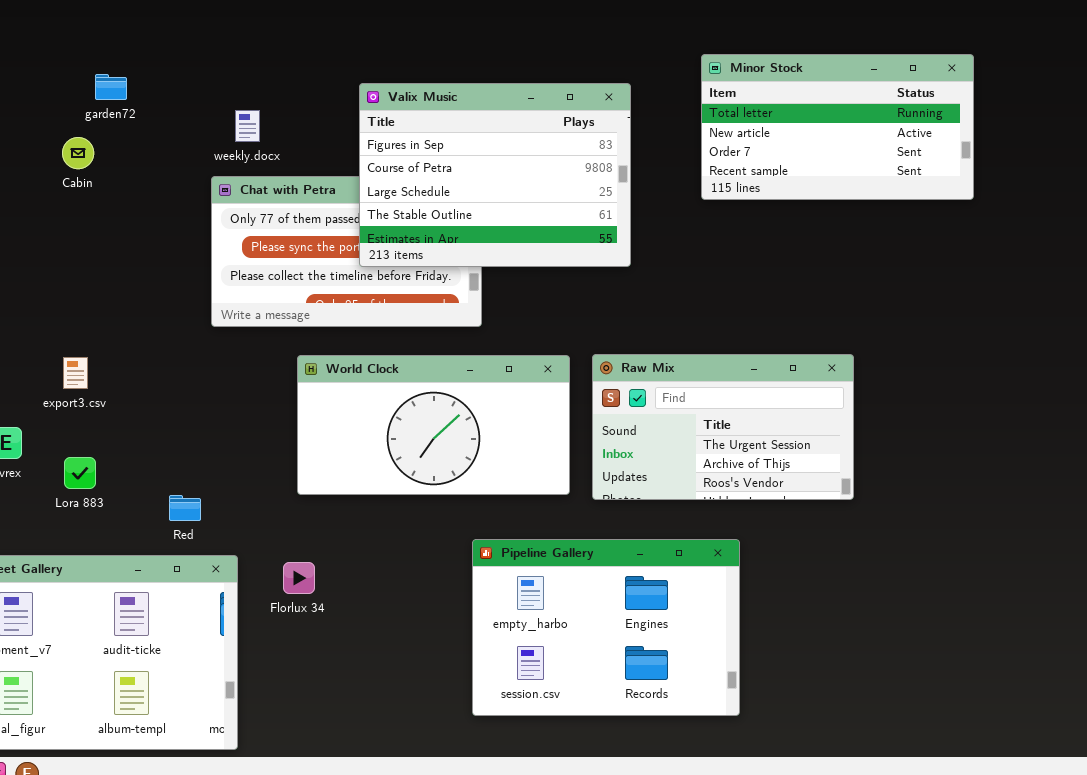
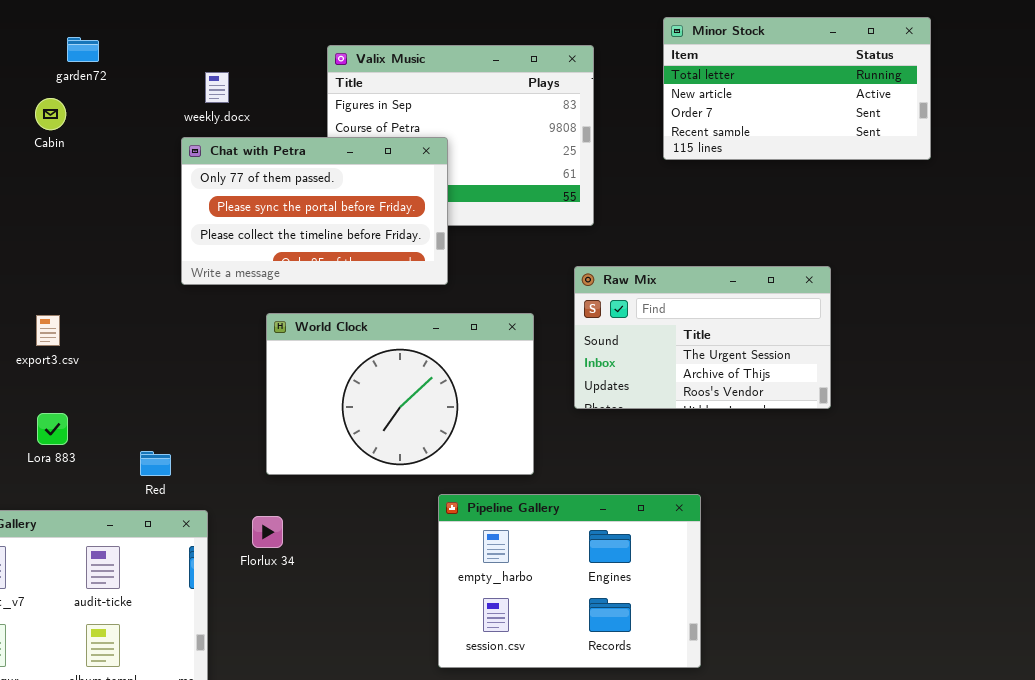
Chat with Petra: [211,176,482,327] -> [181,137,448,285], raised
Raw Mix: [592,354,854,500] -> [574,266,831,409], moved
World Clock: [297,355,570,495] -> [266,313,534,475], resized

